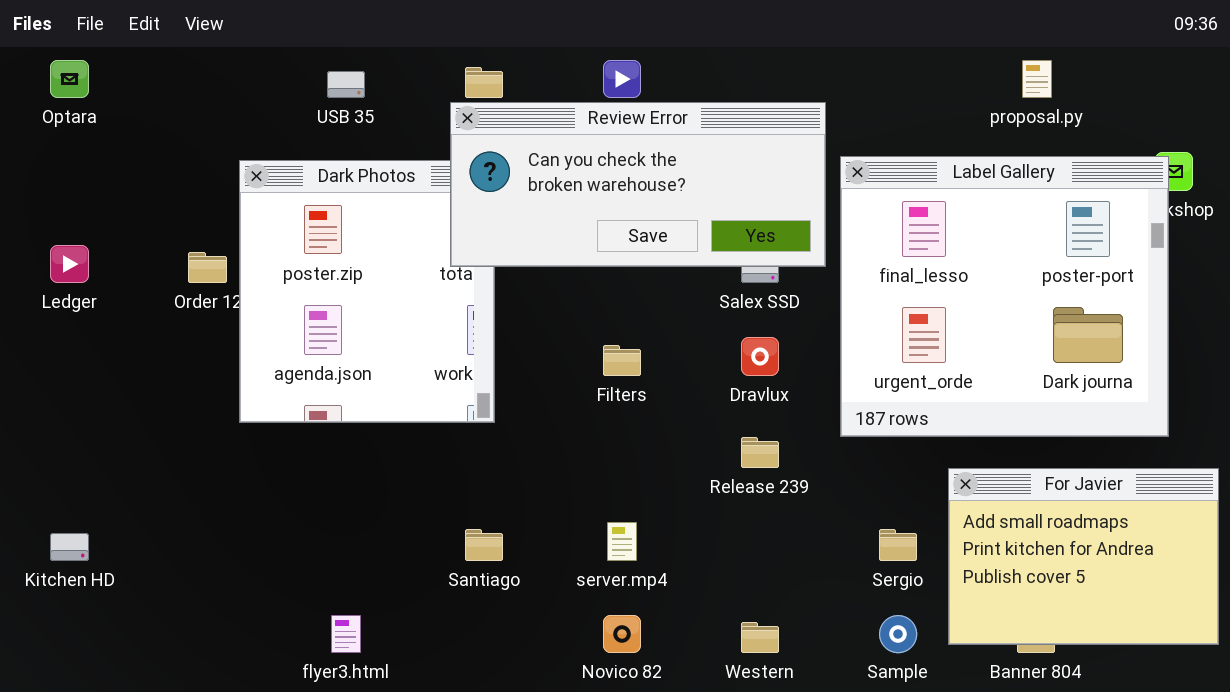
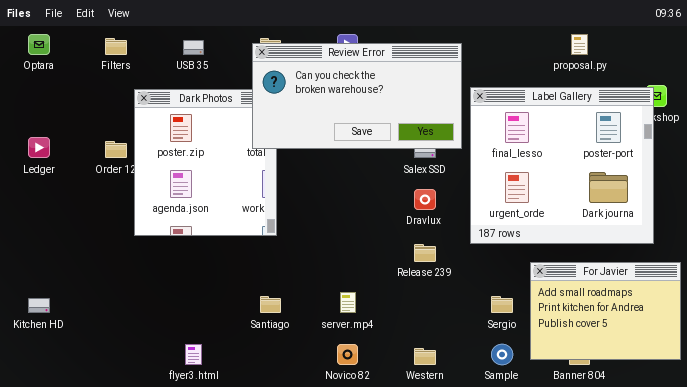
Review Error: [450,102,826,267] -> [252,43,462,149], resized
Filters: [603,345,641,376] -> [105,38,127,55], moved

